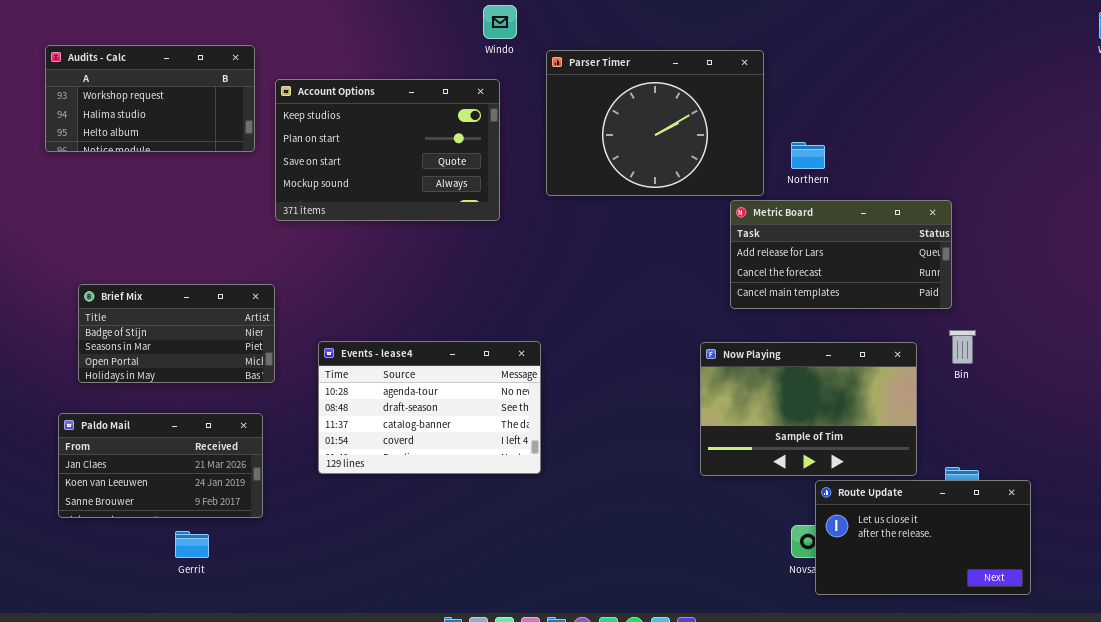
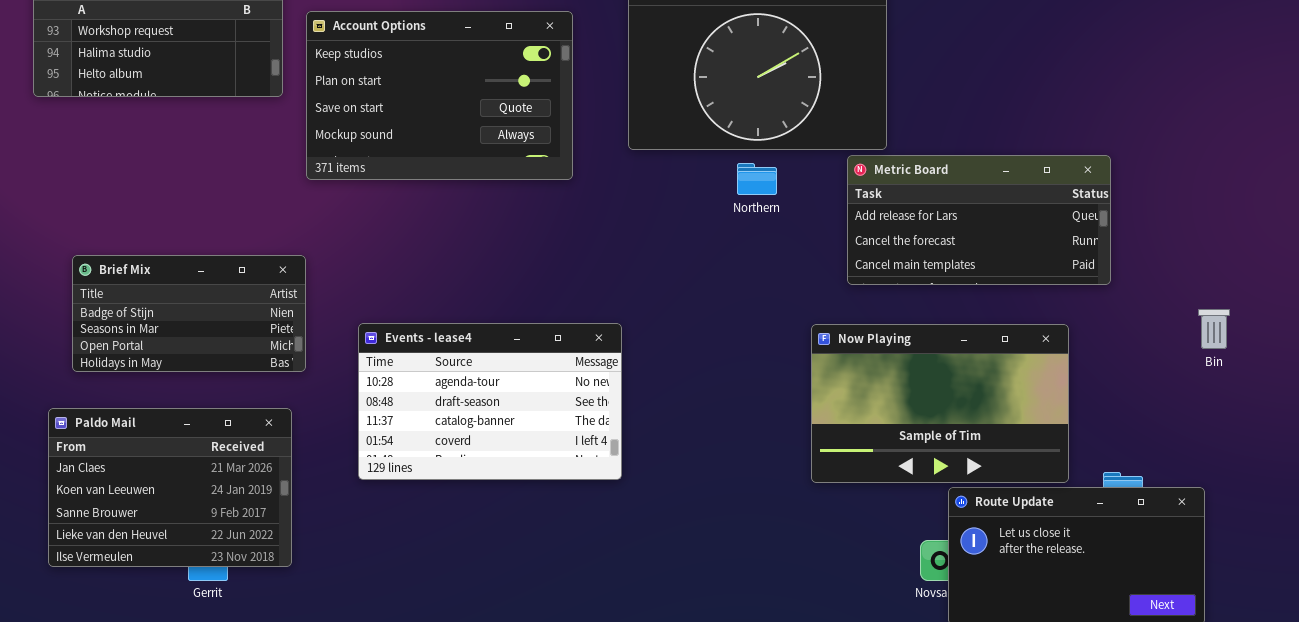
Northern: [791,142,825,169] -> [737,163,777,195], moved
Bin: [949,330,976,364] -> [1198,309,1230,349], moved
Paldo Mail: [58,413,263,518] -> [48,408,292,567], resized

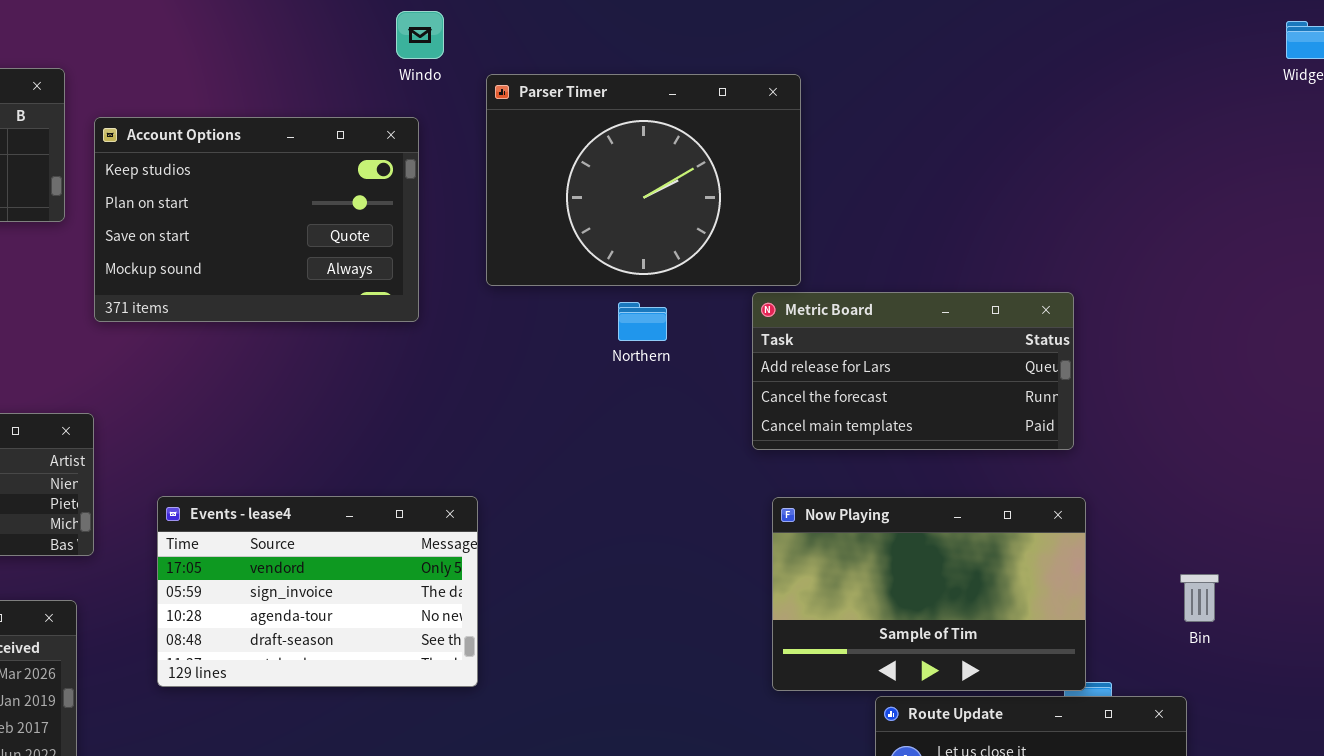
Bin: [1198,309,1230,349] -> [1180,574,1219,622], moved
Events - lease4: [358,323,622,480] -> [157,496,478,687], scrolled up 2 rows
Now Playing: [811,324,1069,483] -> [772,497,1086,691], moved

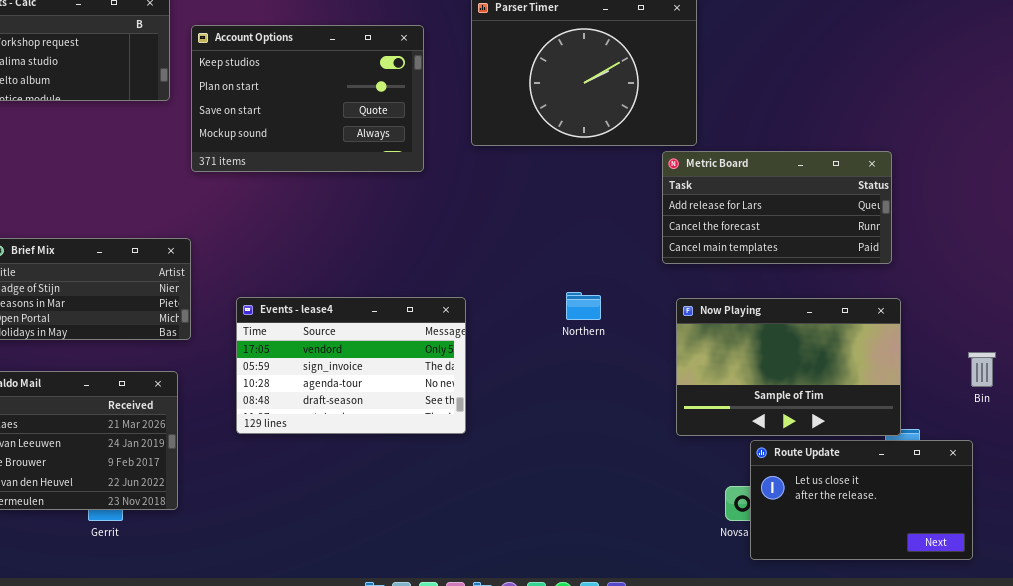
Northern: [618,302,667,341] -> [566,292,601,320], moved

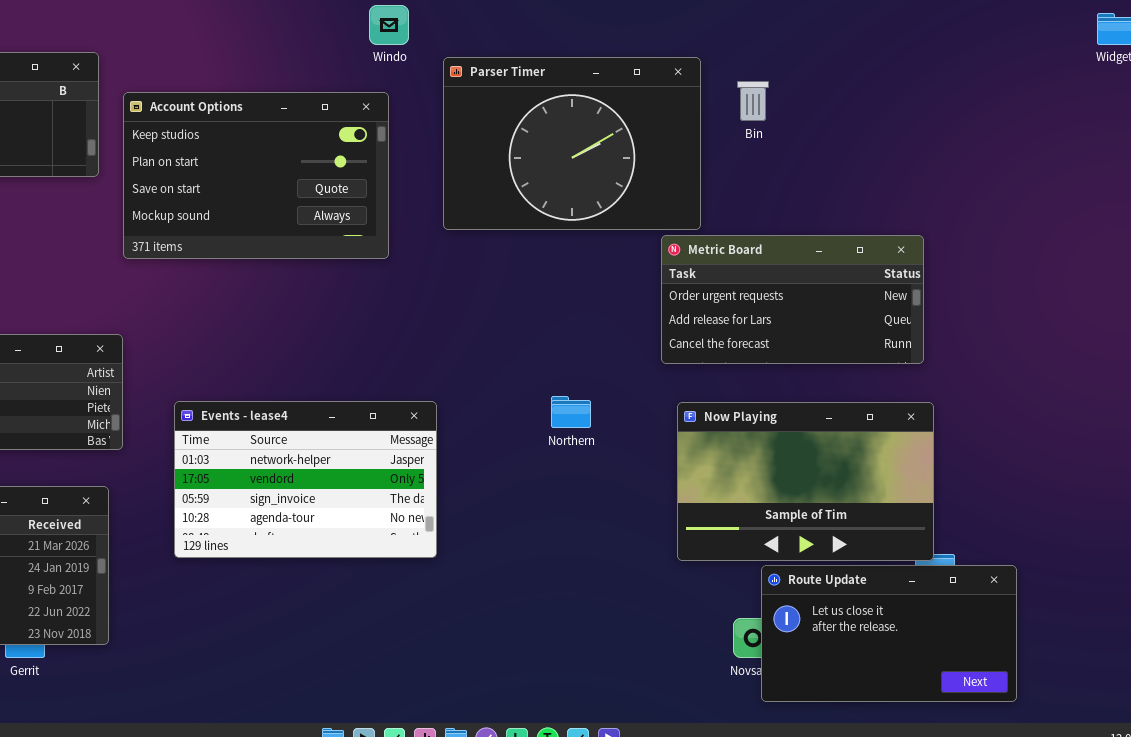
Metric Board: [662,151,892,264] -> [661,235,924,364], scrolled up 1 row
Events - lease4: [236,297,466,434] -> [174,401,437,558], scrolled up 1 row
Bin: [968,352,996,387] -> [737,81,769,121], moved

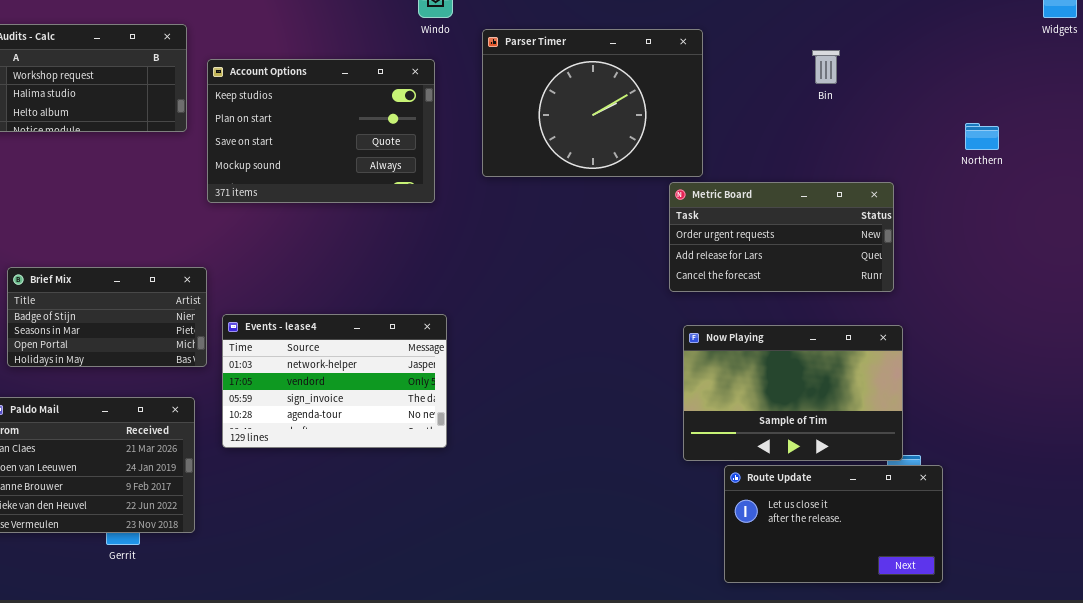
Bin: [737,81,769,121] -> [812,50,840,84], moved
Northern: [551,396,591,428] -> [965,123,999,150], moved
Events - lease4: [174,401,437,558] -> [222,314,447,448], moved
Route Update: [761,565,1017,702] -> [724,465,943,583], moved

